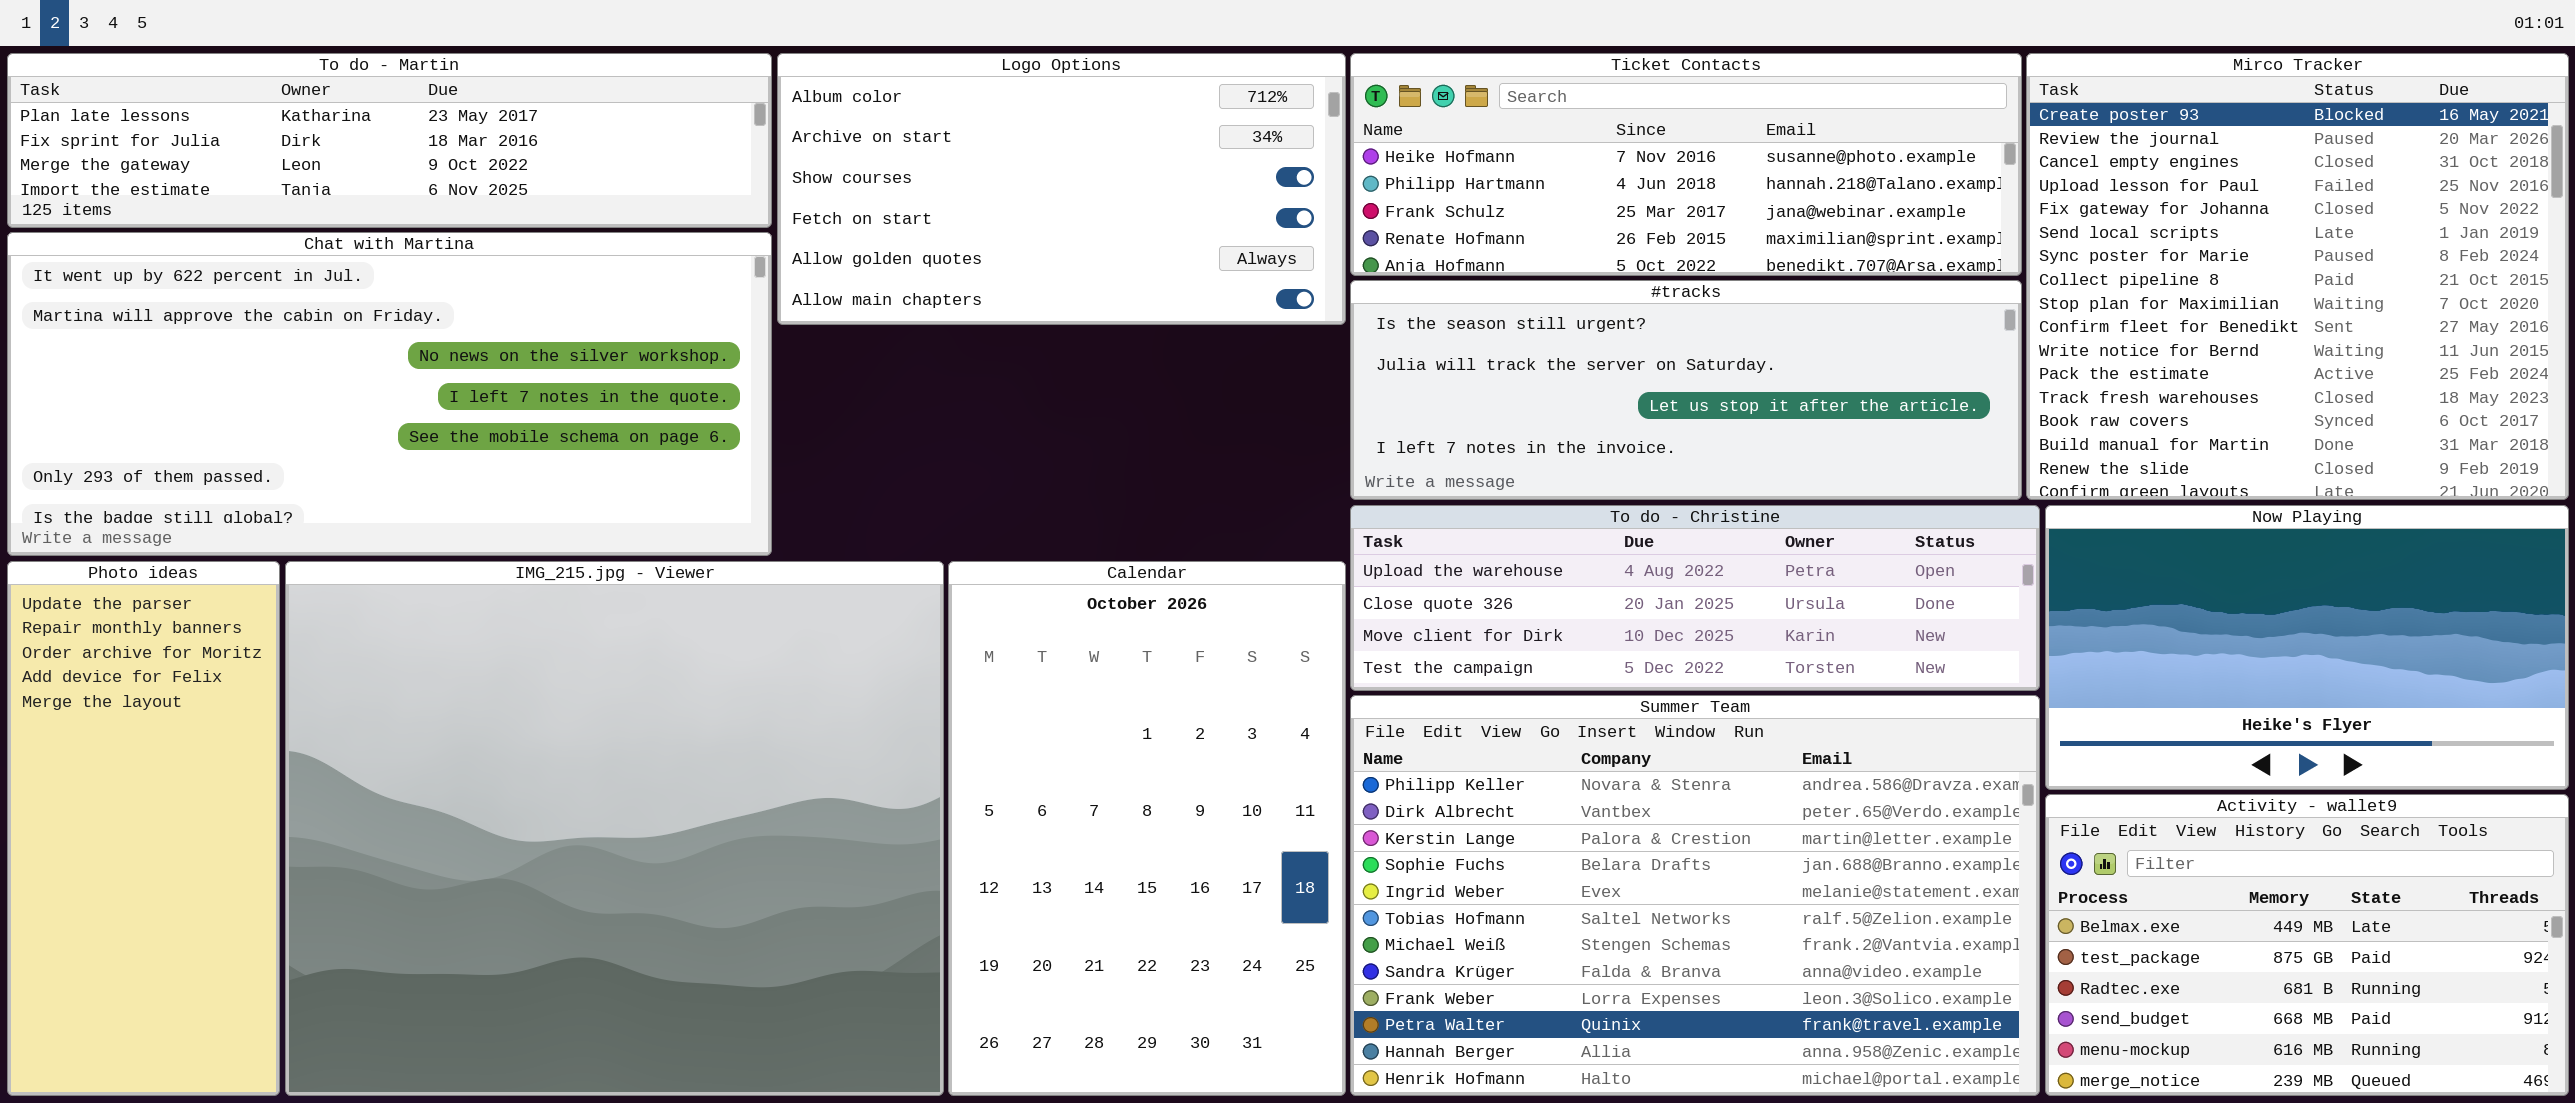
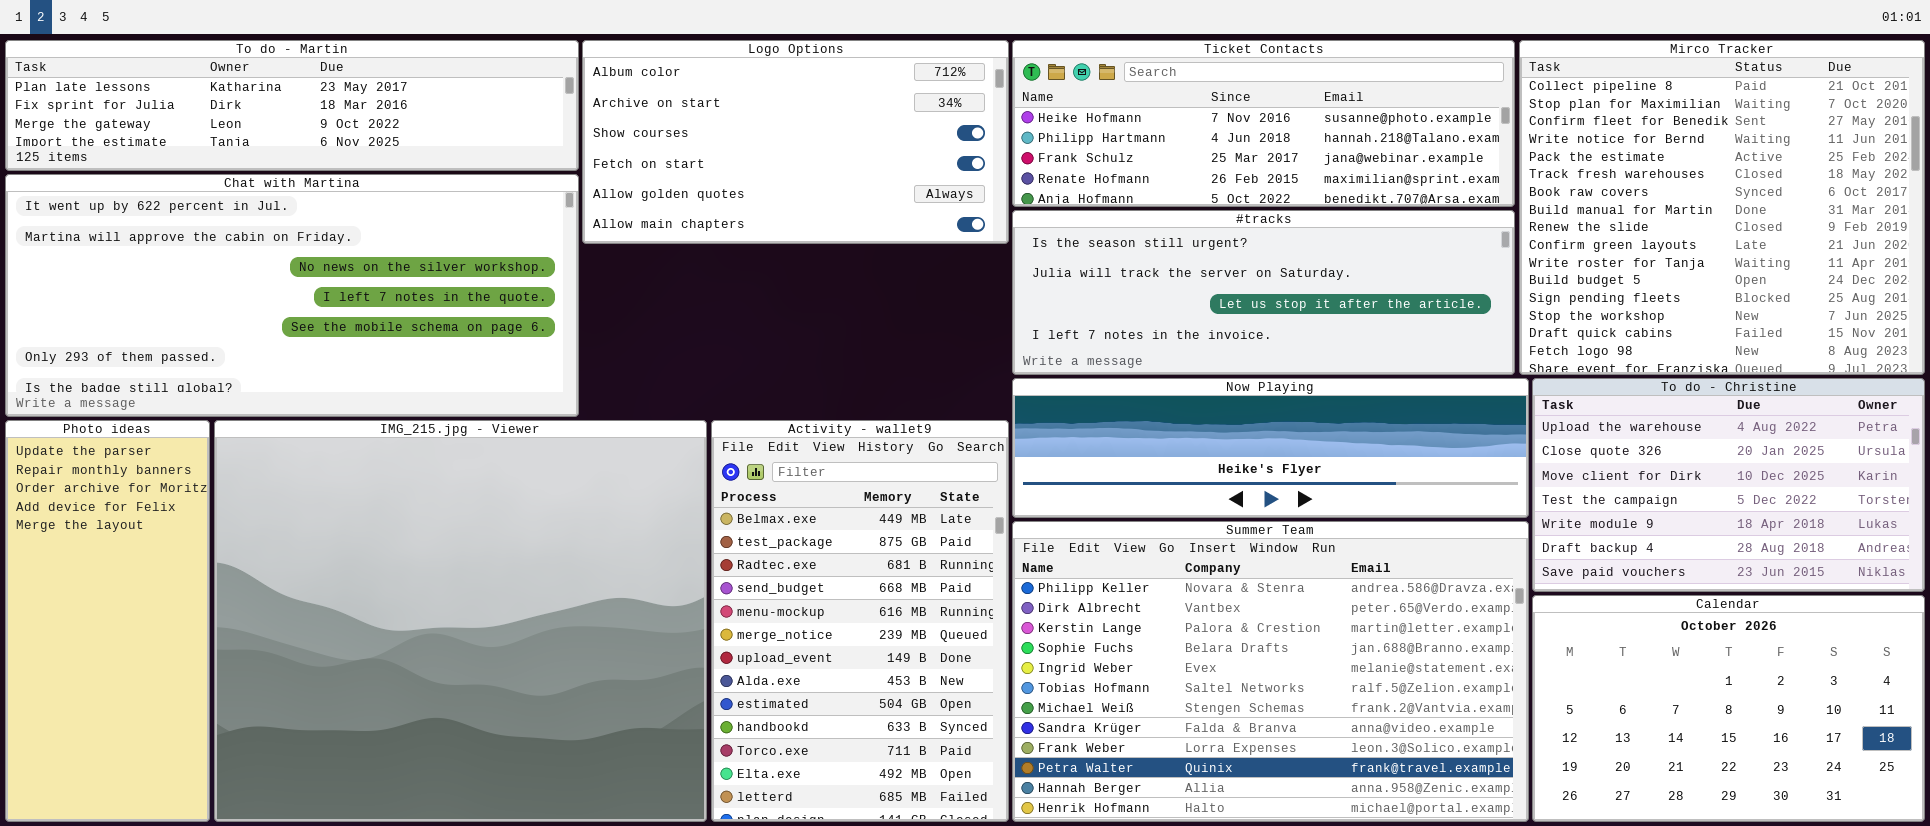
Mirco Tracker: [2026,53,2569,500] -> [1519,40,1925,375], scrolled down 7 rows
To do - Christine: [1350,505,2040,691] -> [1532,378,1925,592], moved, resized
Now Playing: [2045,505,2569,790] -> [1012,378,1529,518], moved, resized
Calendar: [948,561,1346,1096] -> [1532,595,1925,822], moved, resized
Activity - wallet9: [2045,794,2569,1096] -> [711,420,1009,822], moved, resized

